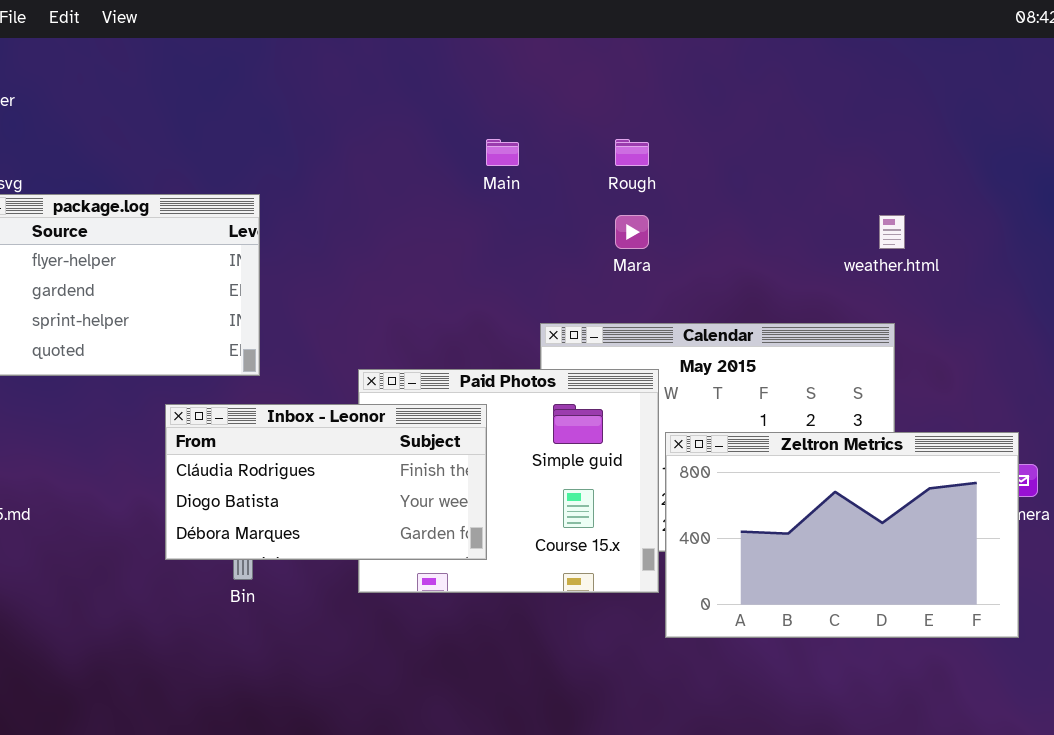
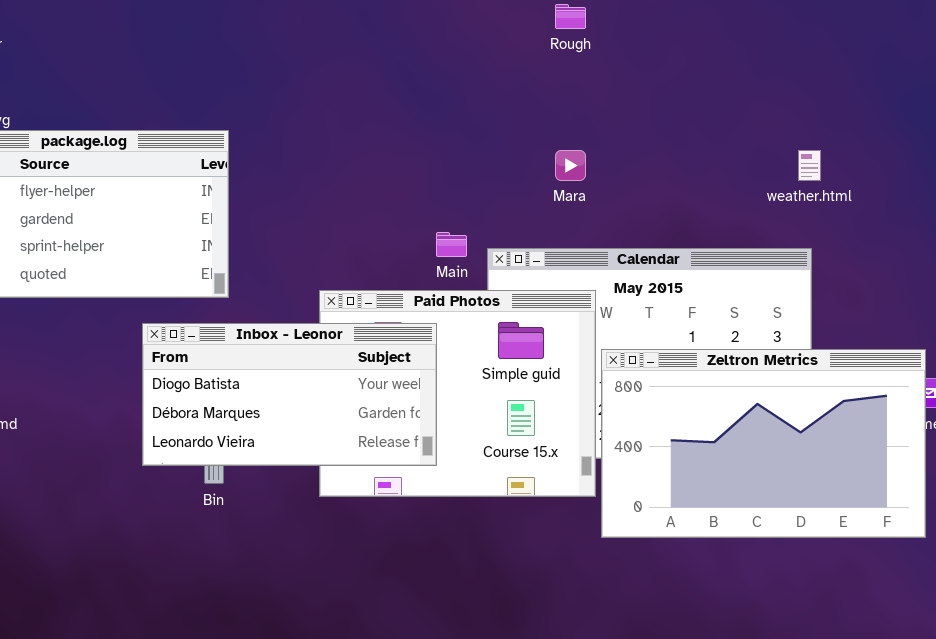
Main: [486,139,519,166] -> [436,232,467,257], moved
Rough: [615,139,649,166] -> [555,4,586,29], moved
Inbox - Leonor: [165,404,487,560] -> [142,323,437,466], scrolled down 1 row

